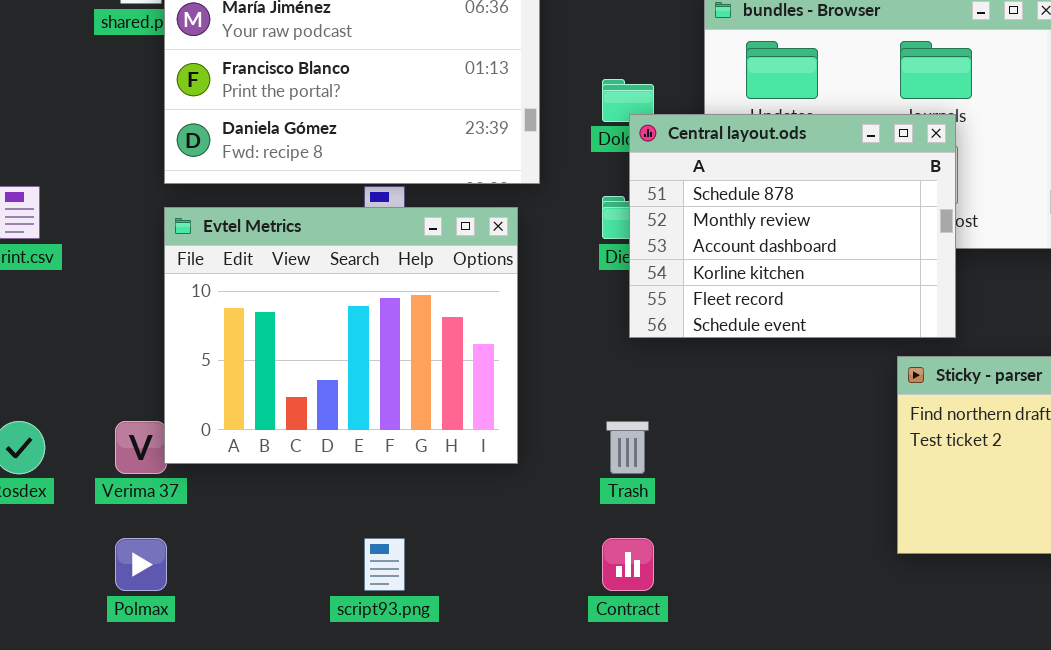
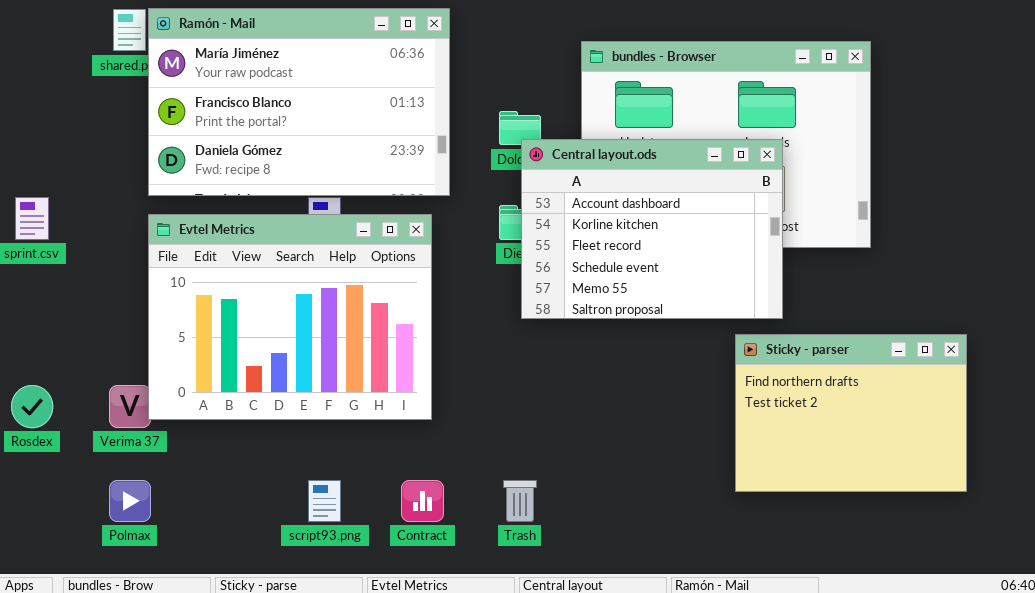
Central layout.ods: [629,114,956,338] -> [521,139,783,319], scrolled down 2 rows
Trash: [606,421,649,474] -> [503,480,537,522], moved
Contract: [602,538,654,591] -> [401,480,444,522], moved

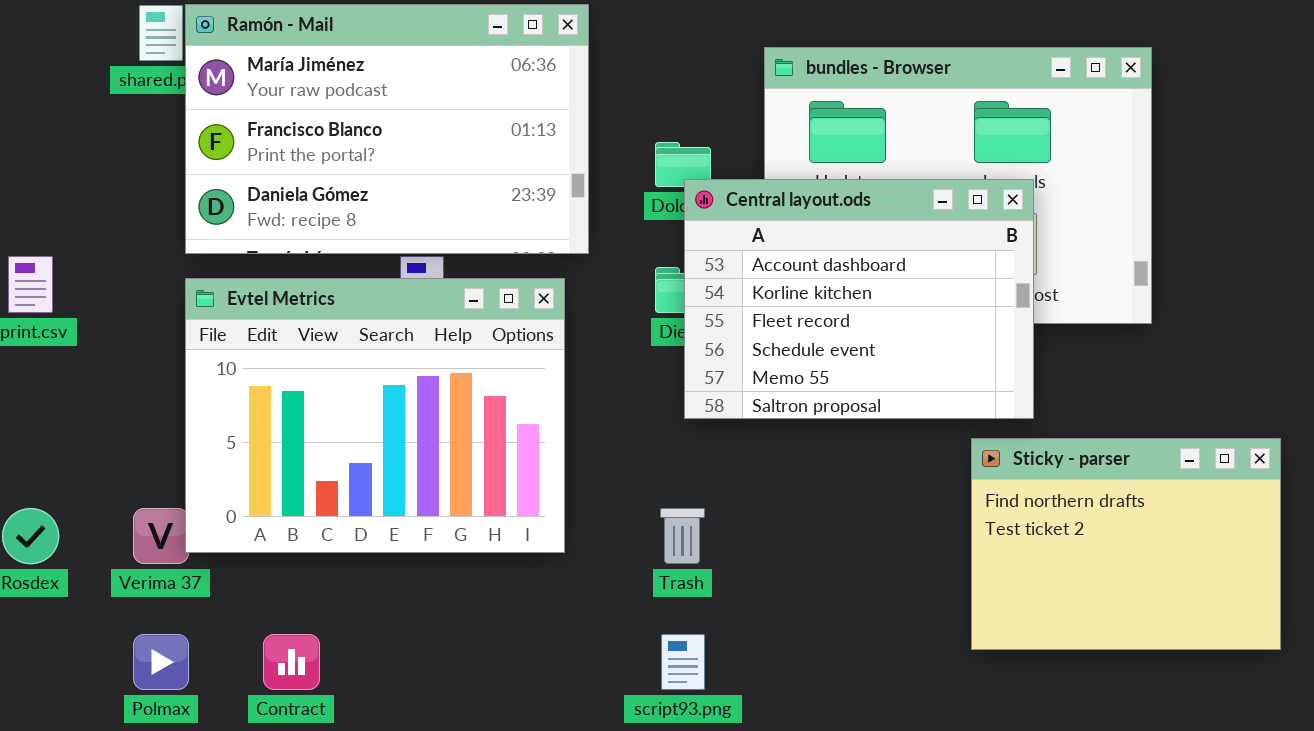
script93.png: [308,480,341,522] -> [661,634,705,690], moved
Contract: [401,480,444,522] -> [263,634,320,690], moved
Trash: [503,480,537,522] -> [660,508,705,564], moved

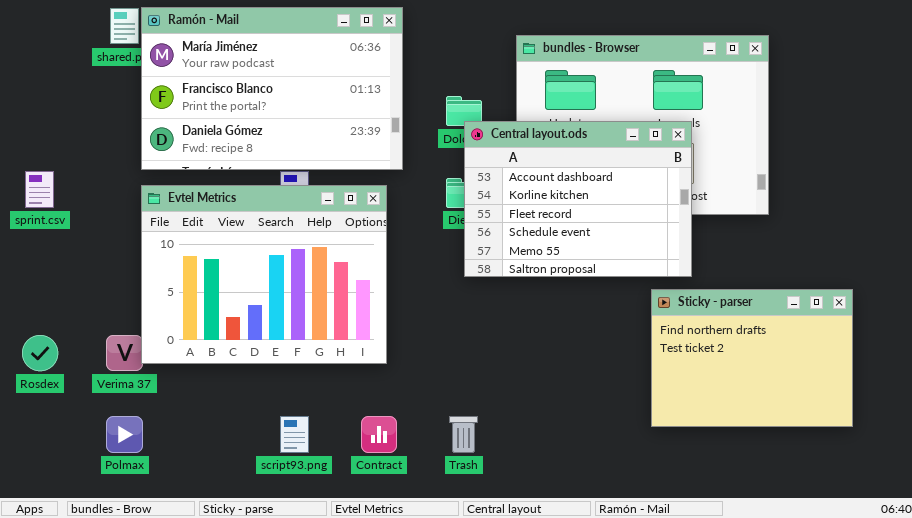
Trash: [660,508,705,564] -> [449,416,478,453], moved
Contract: [263,634,320,690] -> [361,416,397,453], moved
script93.png: [661,634,705,690] -> [280,416,309,453], moved

